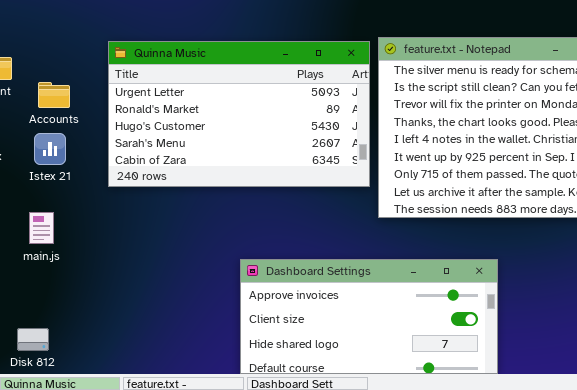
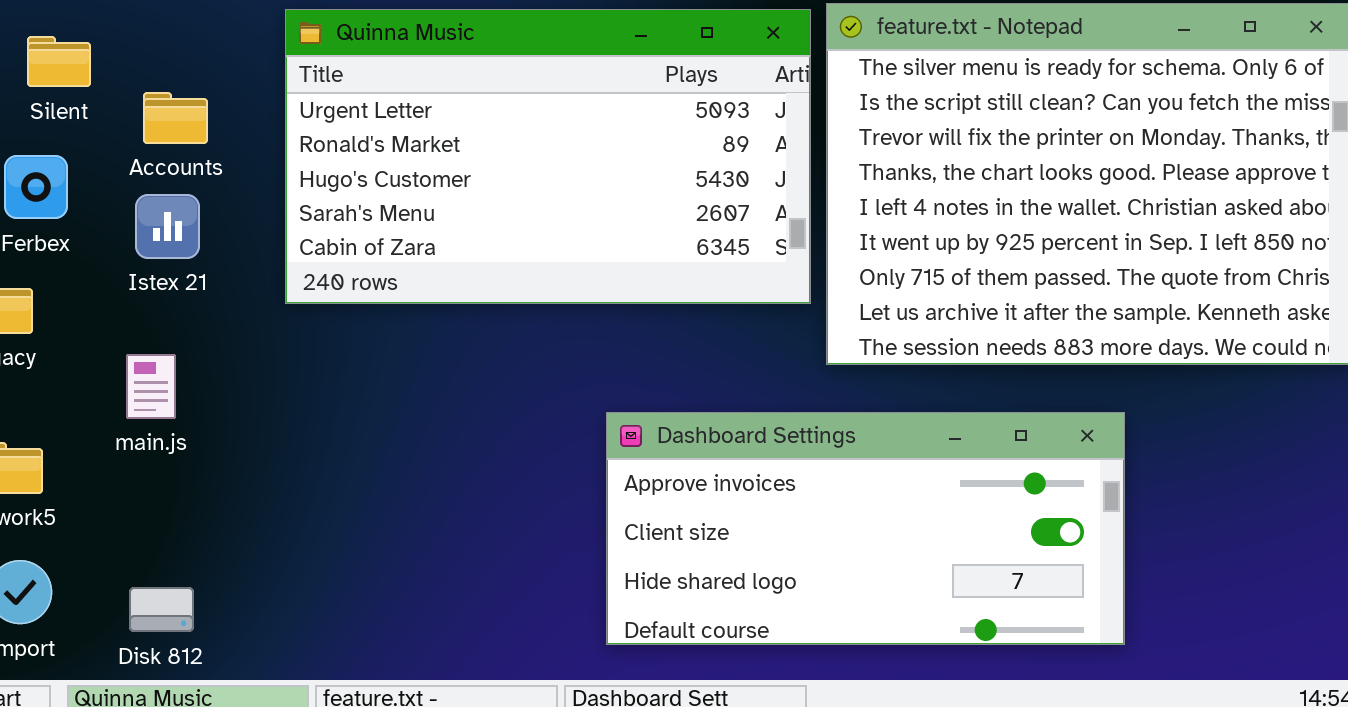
Dashboard Settings: [240,259,498,374] -> [606,412,1125,645], moved
Disk 812: [17,328,49,351] -> [129,587,194,632], moved

